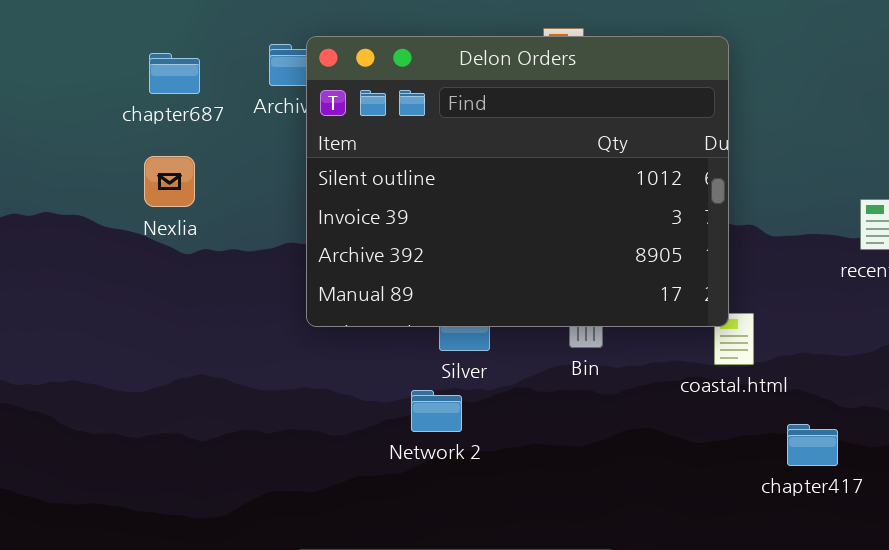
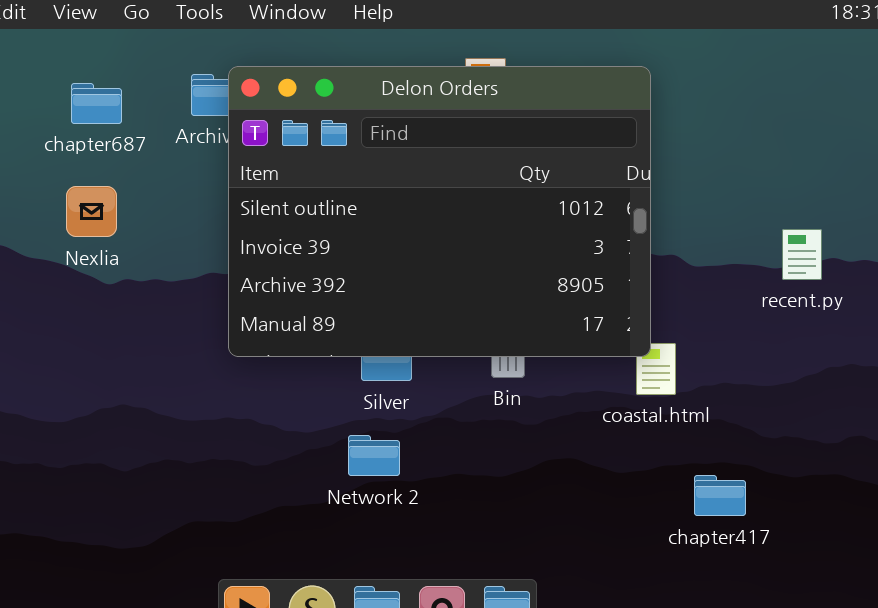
Network 2: [411,390,462,432] -> [348,435,400,476], moved
chapter417: [787,424,838,466] -> [694,475,746,516], moved

